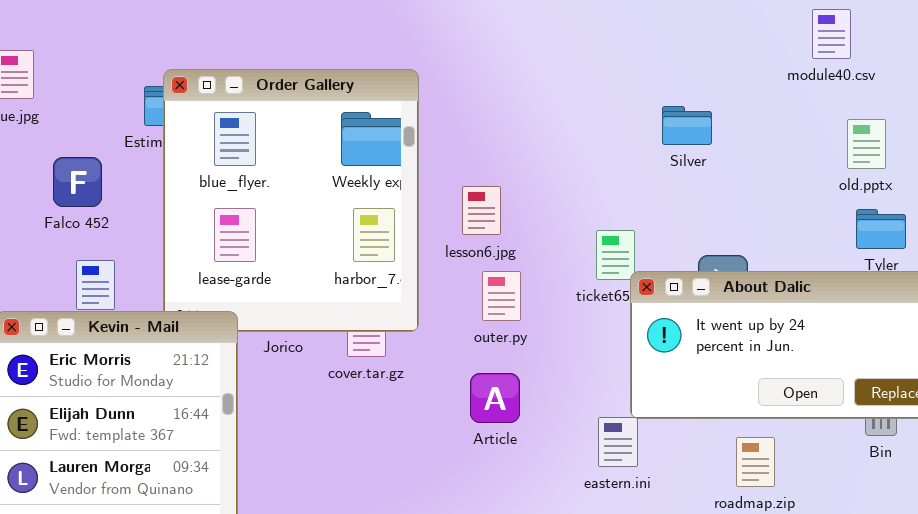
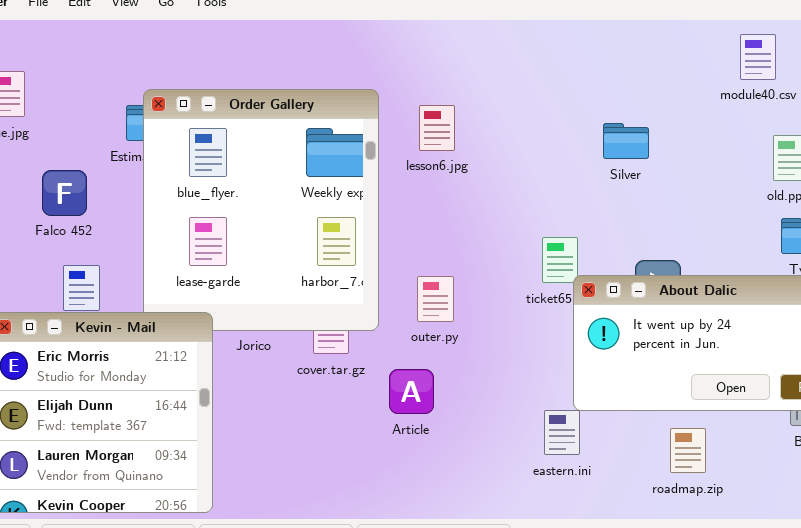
lesson6.jpg: [462,186,501,235] -> [419,105,455,151], moved
outer.py: [482,271,521,321] -> [417,276,454,322], moved
Article: [470,373,520,423] -> [389,369,434,414], moved

